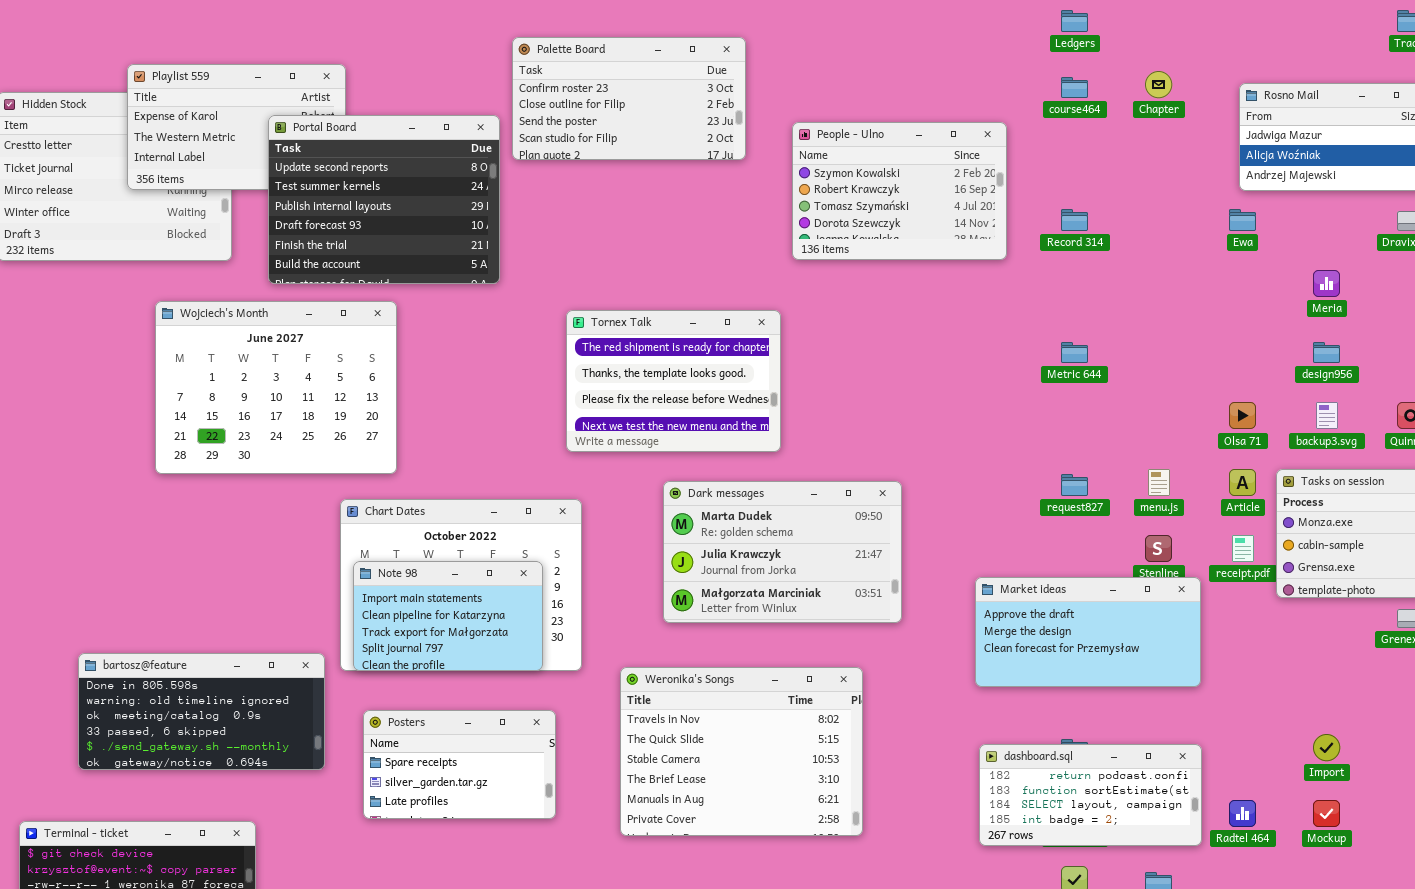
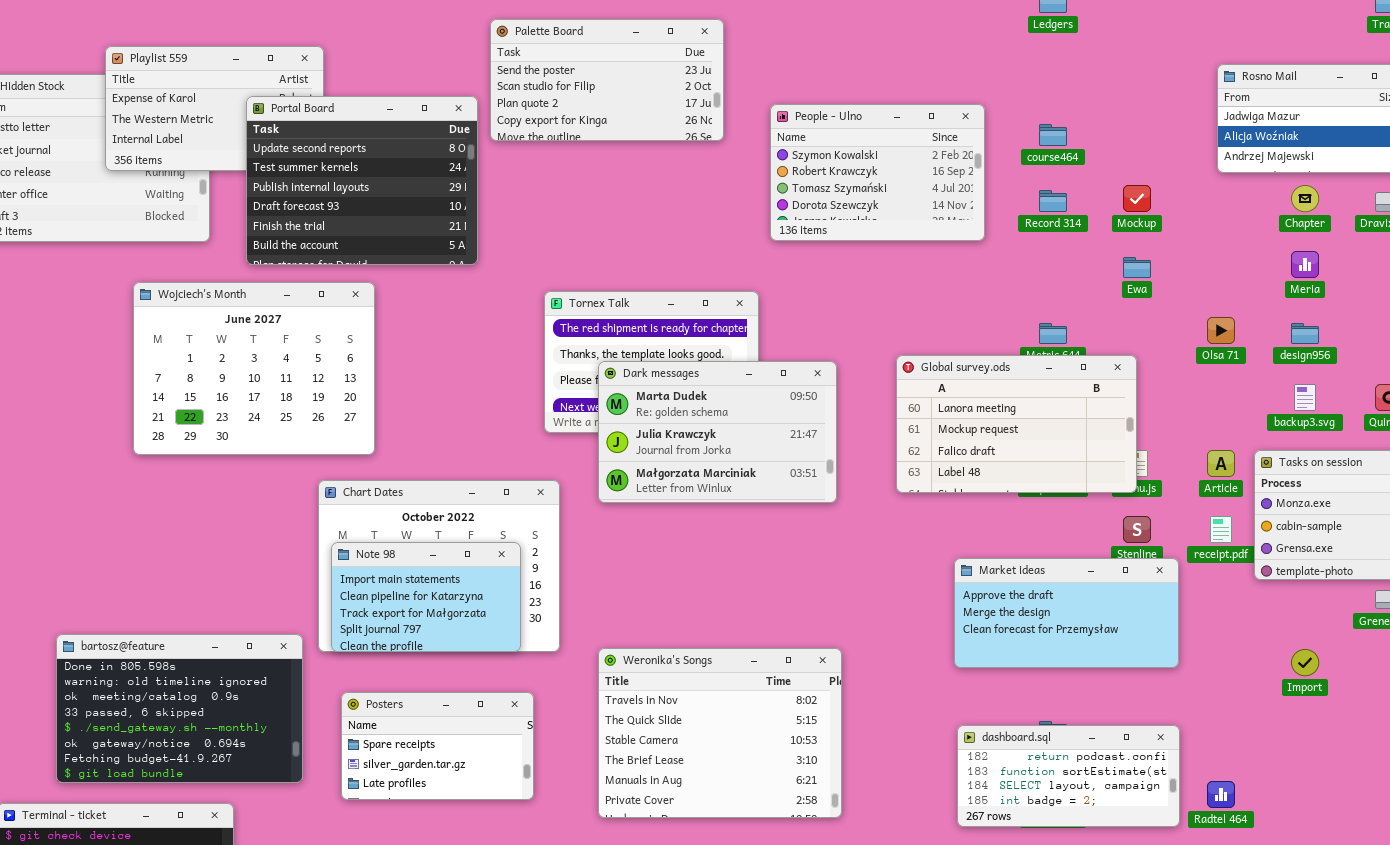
Palette Board: [512,37,746,160] -> [490,19,724,141], scrolled down 2 rows
Chapter: [1145,71,1172,98] -> [1291,185,1319,212], moved
course464: [1061,77,1088,98] -> [1039,124,1067,146], moved
Ewa: [1229,209,1256,231] -> [1123,257,1151,278], moved
Global survey.ods: none -> [896,355,1137,493], opened
Olsa 71: [1229,402,1256,429] -> [1207,317,1235,344], moved
Dark messages: [663,481,902,623] -> [598,361,837,503], moved
bartosz@feature: [78,653,325,770] -> [56,634,303,783], resized
Import: [1313,734,1340,761] -> [1291,649,1319,676], moved
Mockup: [1313,800,1340,827] -> [1123,185,1151,212], moved

